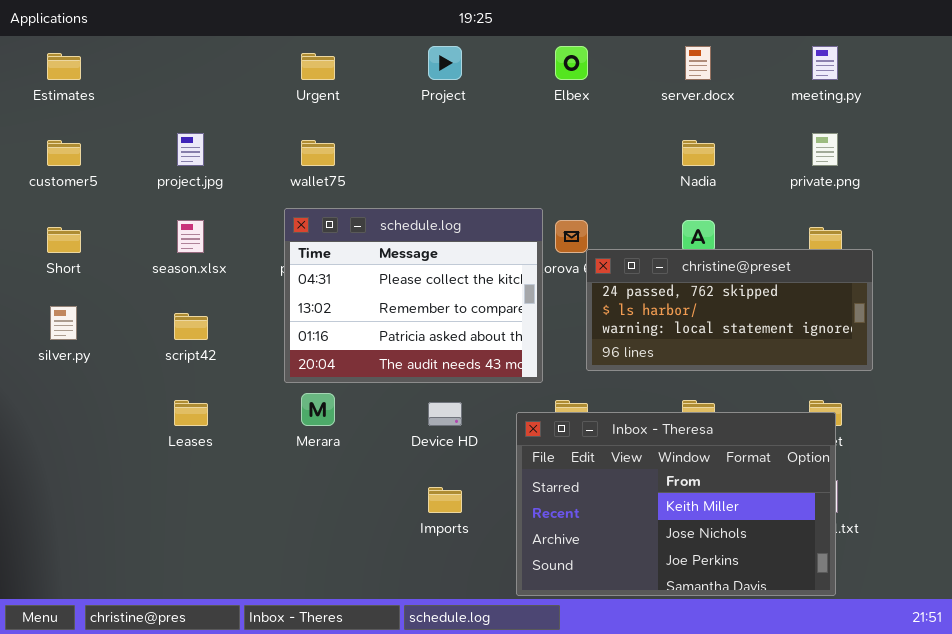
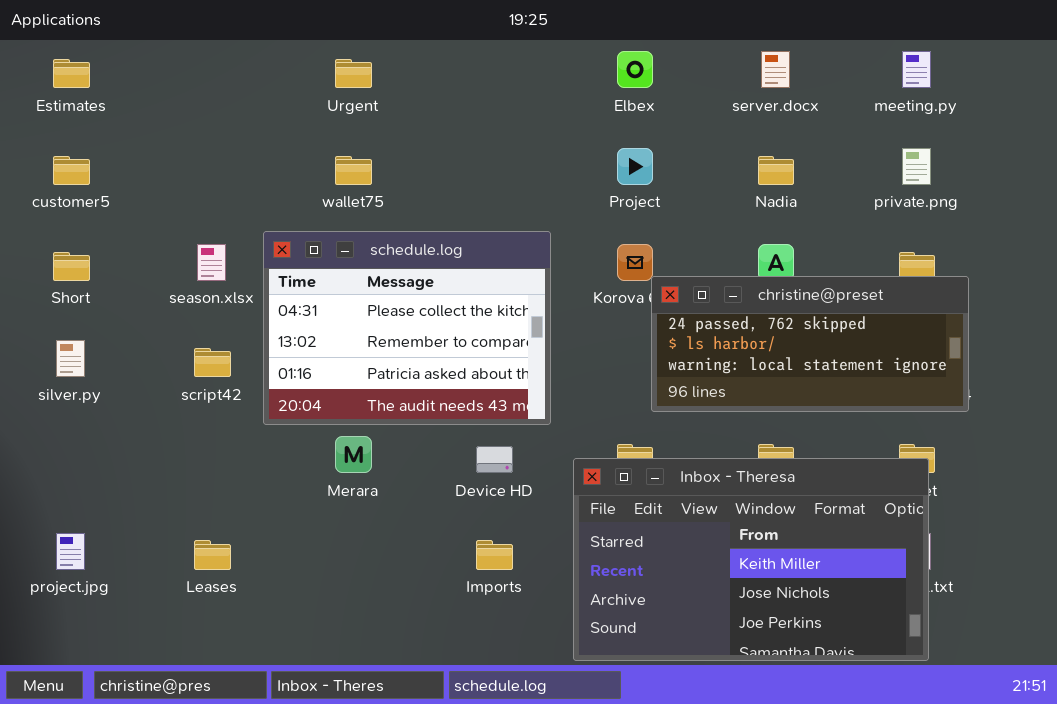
Project: [428,46,462,80] -> [617,148,653,185], moved
project.jpg: [177,133,204,166] -> [56,533,85,570], moved
schedule.log: [284,208,543,383] -> [263,231,551,425], moved
Leases: [174,400,208,426] -> [194,540,231,570], moved

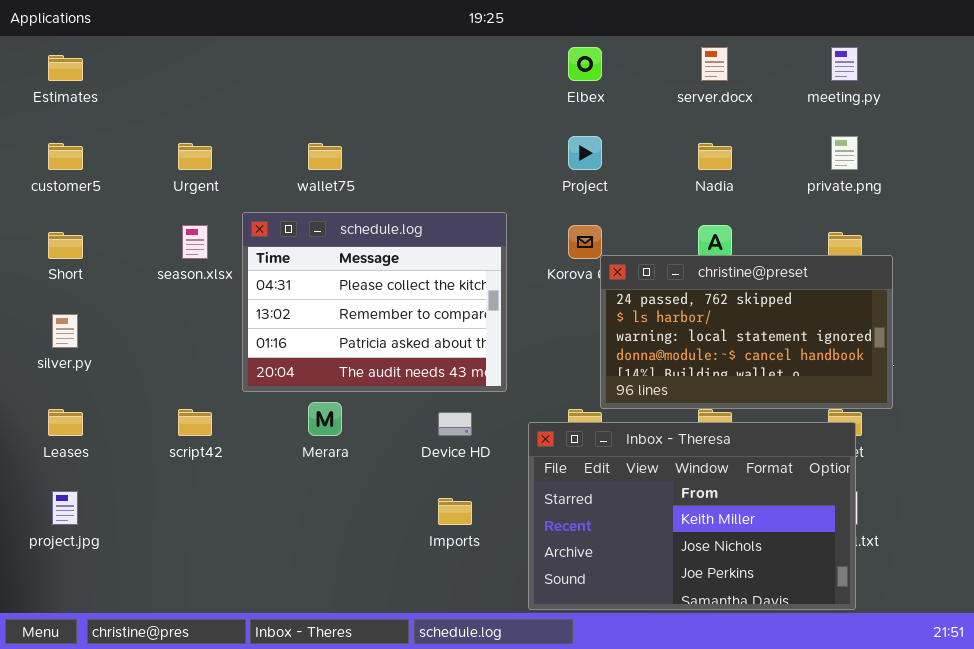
Urgent: [335,59,372,88] -> [178,143,212,170], moved
christine@preset: [651,276,969,412] -> [600,255,893,409], resized
script42: [194,348,231,377] -> [178,409,212,436], moved
Leases: [194,540,231,570] -> [48,409,83,436], moved

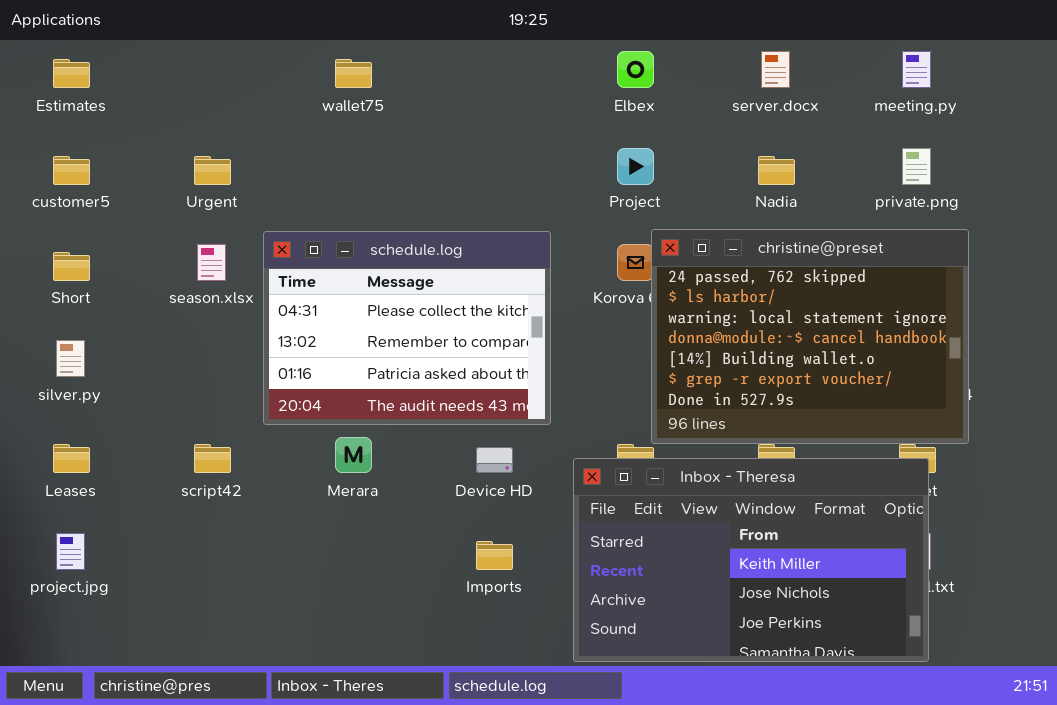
wallet75: [308,143,342,170] -> [335,59,372,88], moved
christine@preset: [600,255,893,409] -> [651,229,969,444], resized

